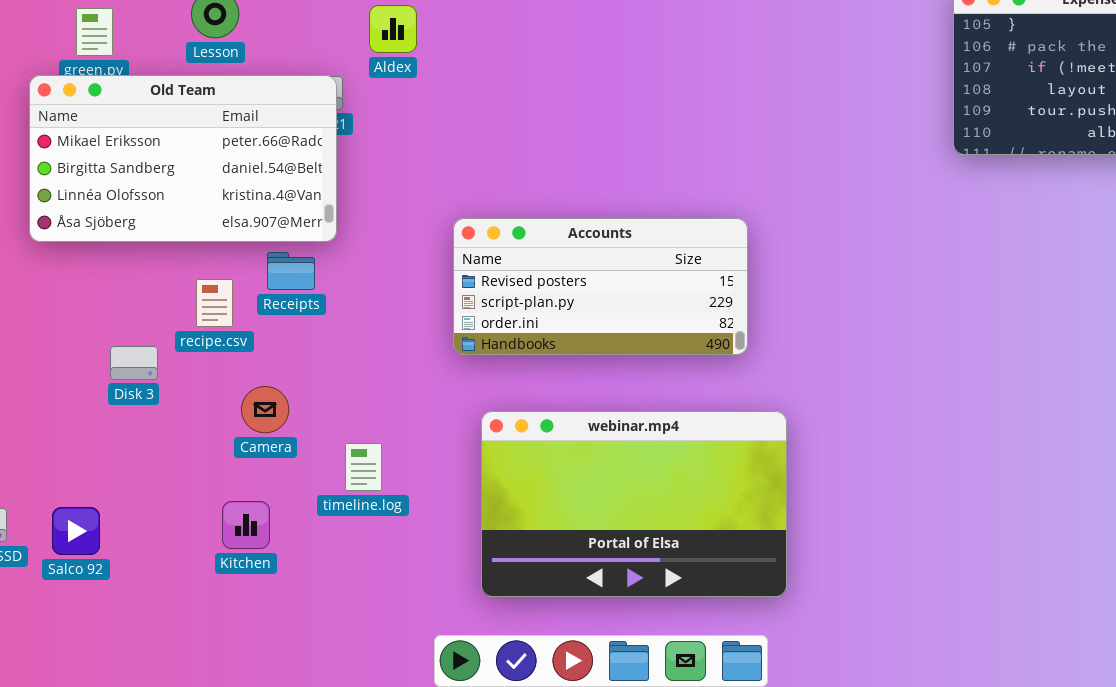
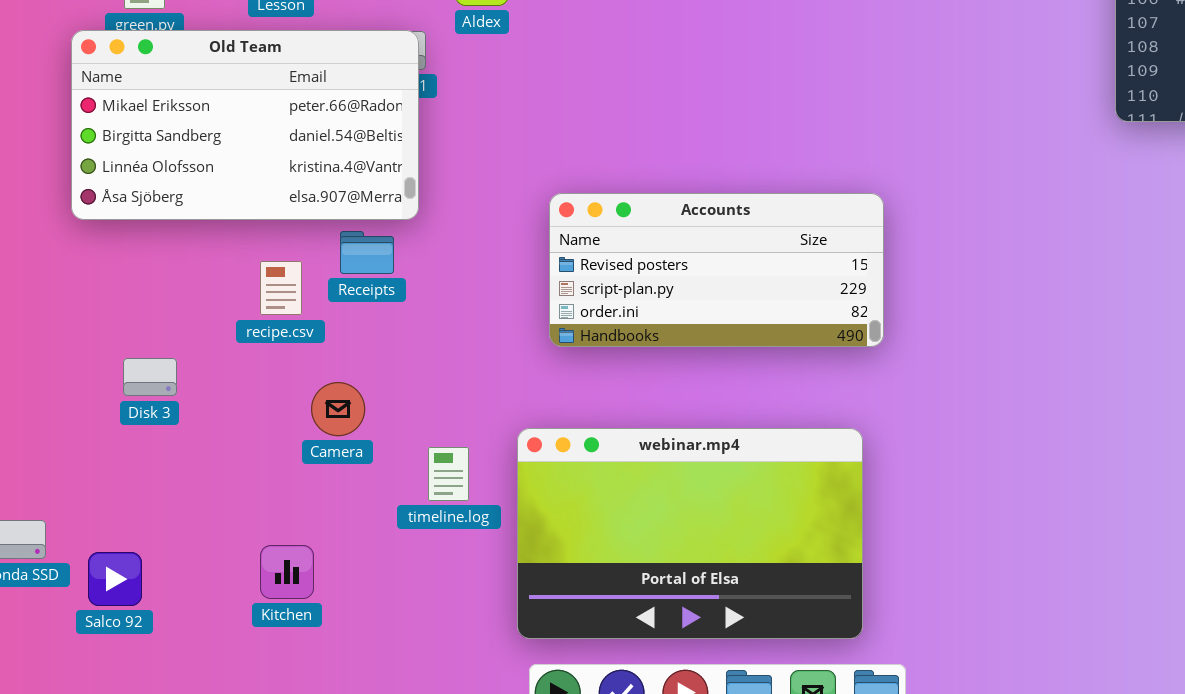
Disk 3: [110,346,158,380] -> [123,358,177,396], moved
webinar.mp4: [481,411,787,597] -> [517,428,863,639], moved
Kitchen: [222,501,270,549] -> [260,545,314,599], moved
Salco 92: [52,507,100,555] -> [88,552,142,606], moved

